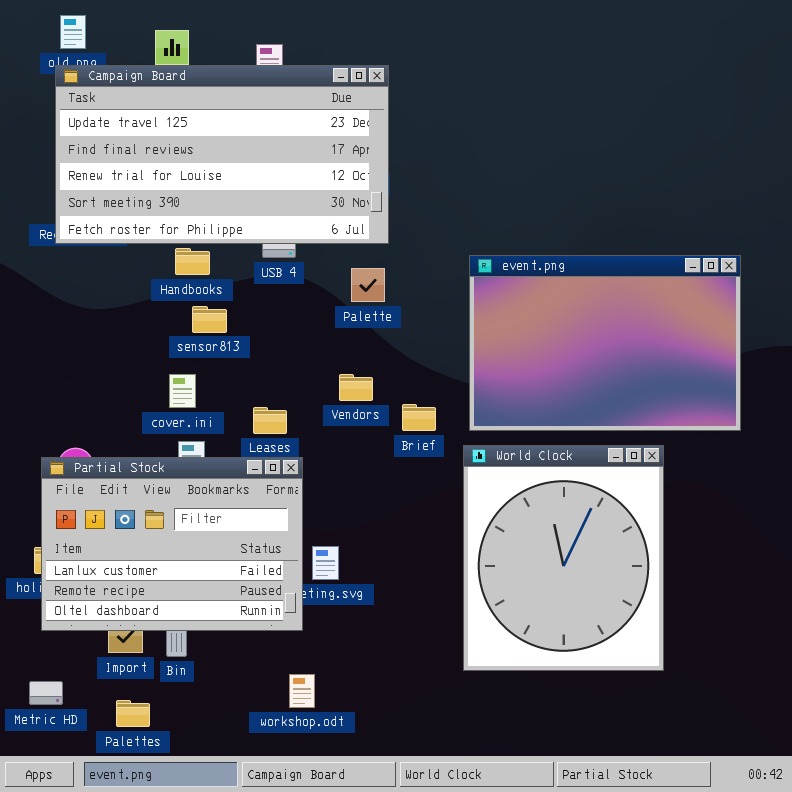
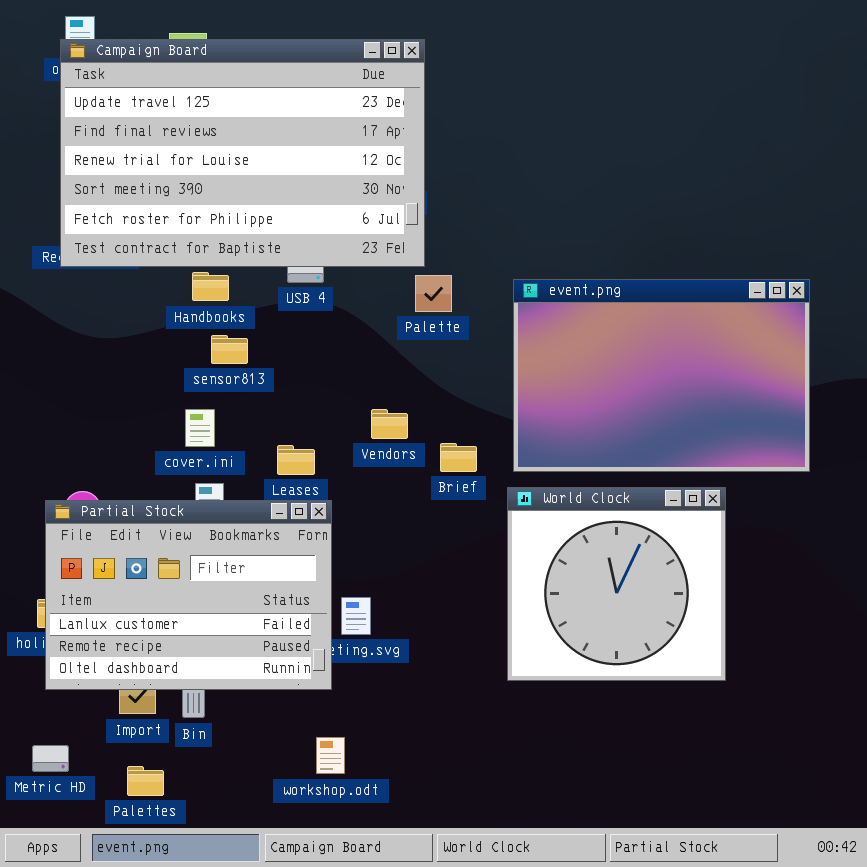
Campaign Board: [55,65,389,244] -> [60,39,425,267], resized
Palette: [351,268,385,302] -> [415,275,452,312], moved
World Clock: [463,445,664,671] -> [507,487,726,681], resized

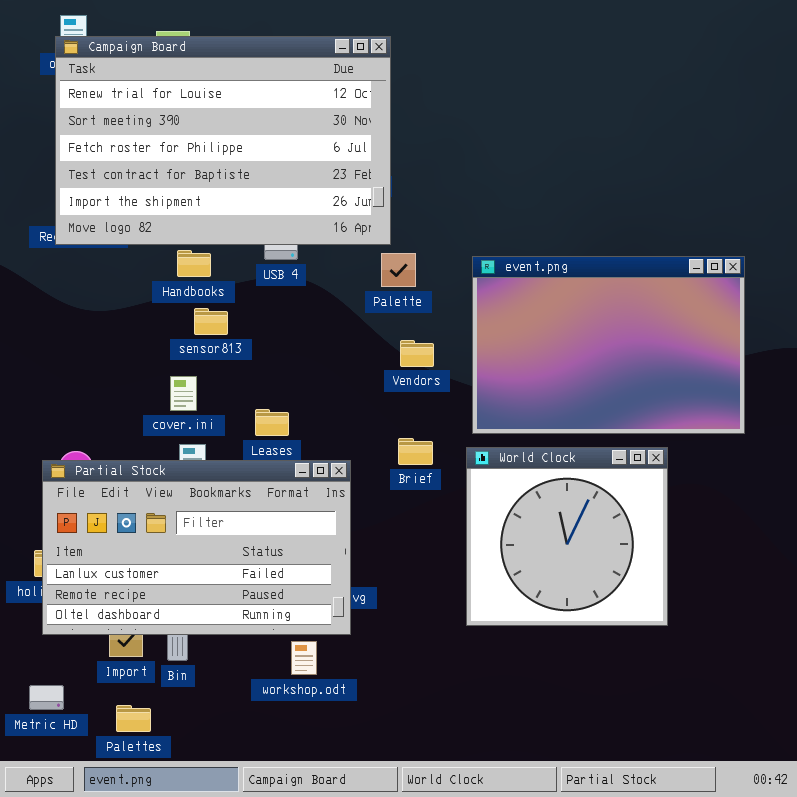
Campaign Board: [60,39,425,267] -> [55,36,391,245], scrolled down 2 rows
Vendors: [371,409,408,439] -> [400,340,434,367], moved
Brief: [440,443,477,472] -> [398,438,433,465], moved
Partial Stock: [45,500,332,690] -> [42,460,351,635], resized
workshop.odt: [316,737,345,774] -> [291,641,317,675], moved

